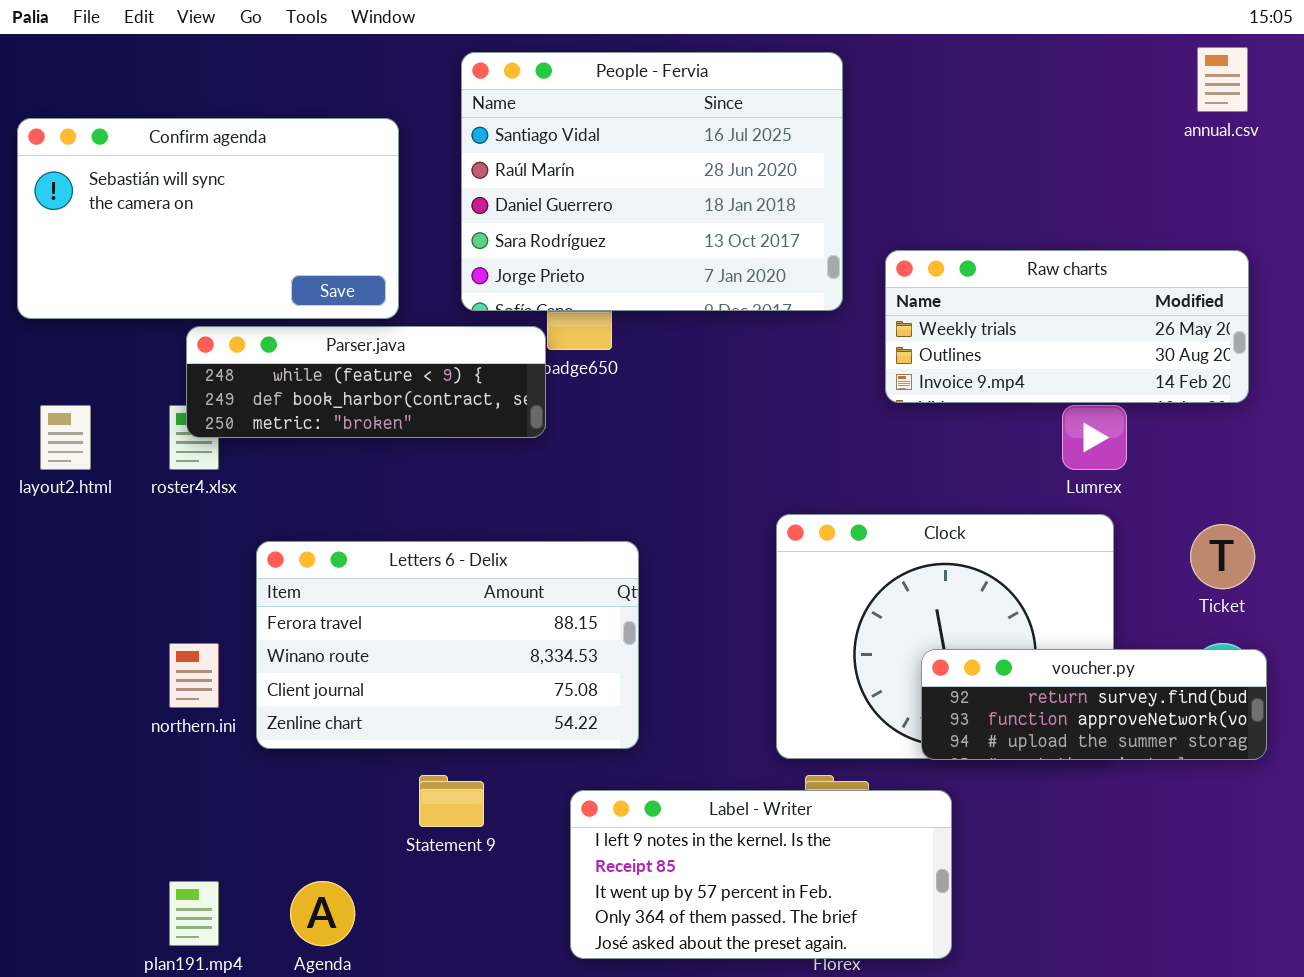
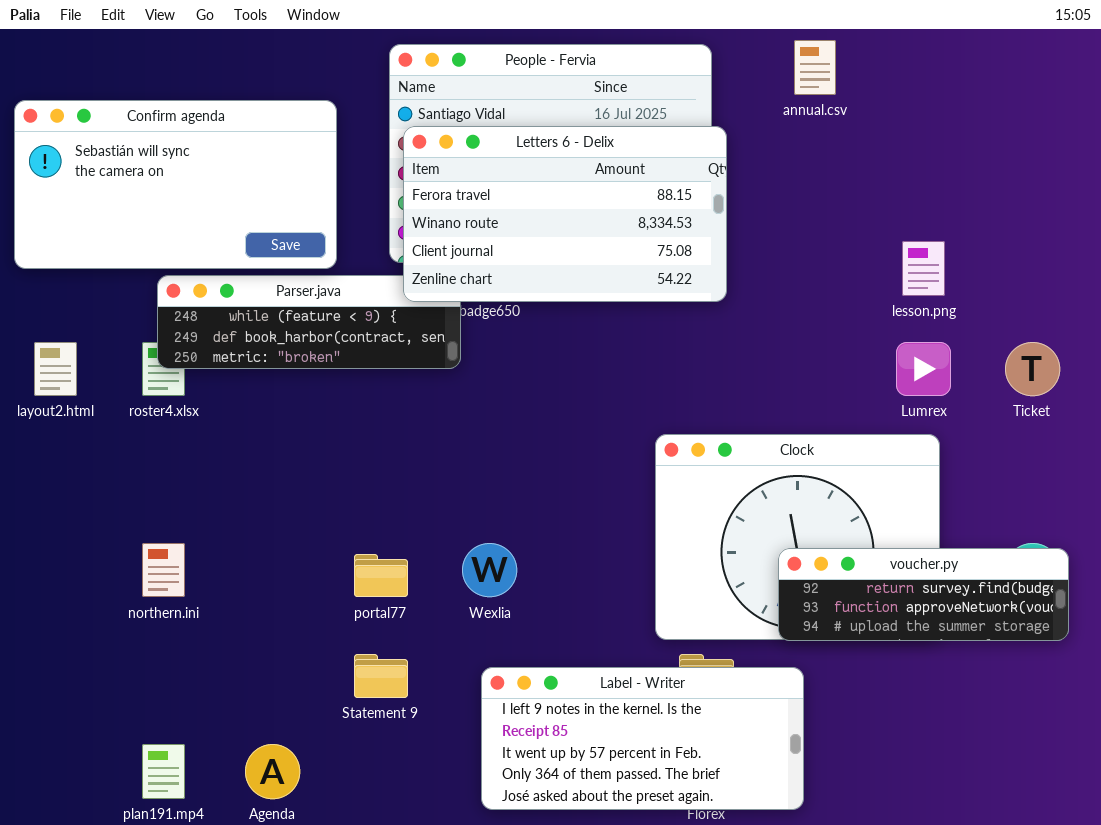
annual.csv: [1197,47,1248,112] -> [794,40,836,95], moved
Raw charts: [885,250,1249,403] -> none, closed
Ticket: [1190,524,1255,589] -> [1005,342,1060,396], moved
Letters 6 - Delix: [256,541,639,749] -> [403,126,727,302], moved

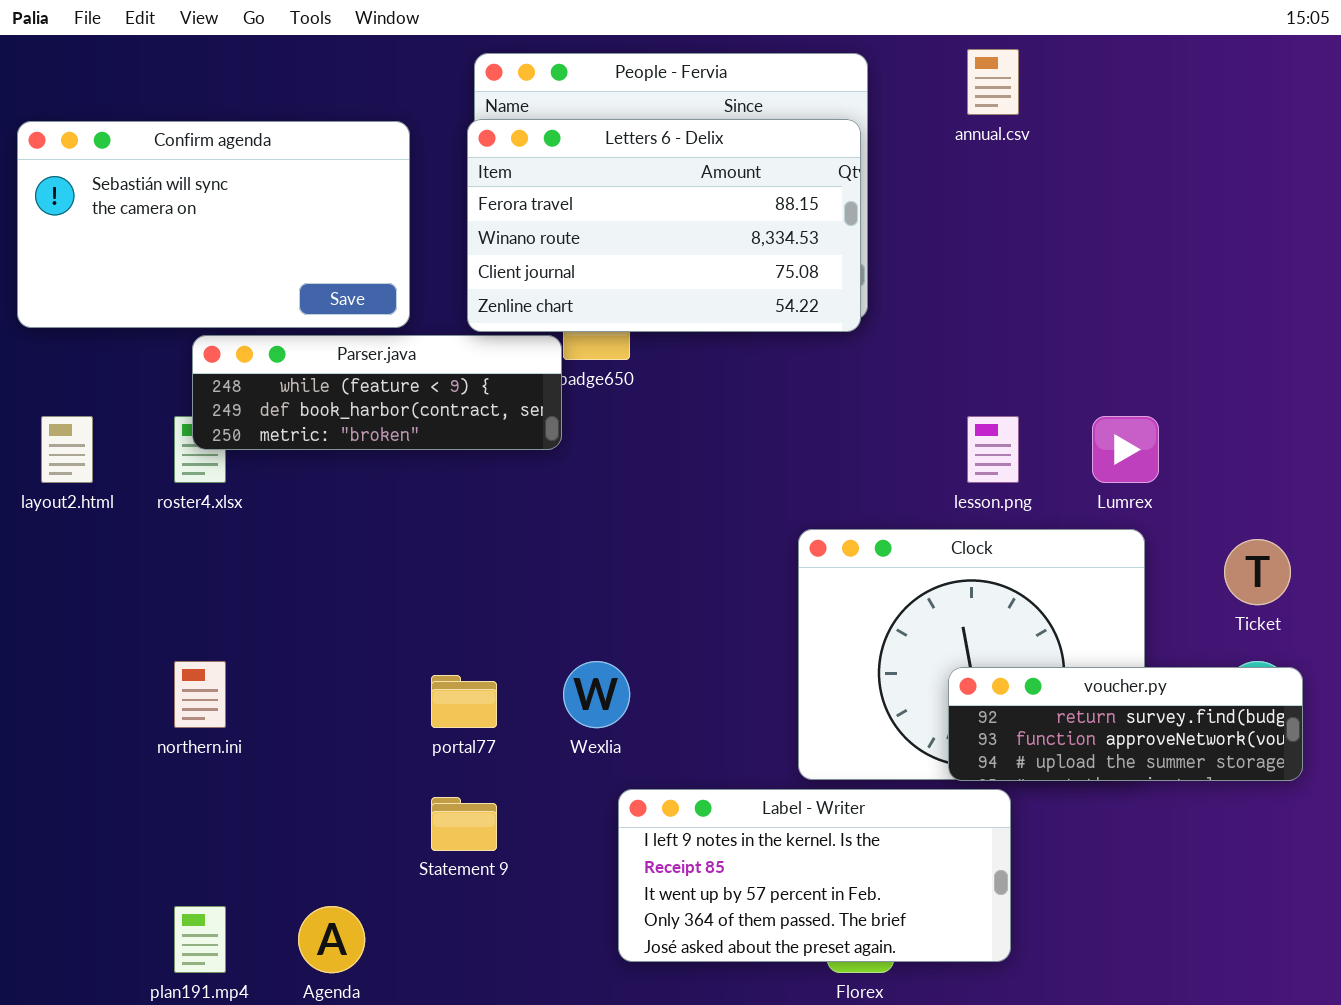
Letters 6 - Delix: [403,126,727,302] -> [467,119,861,332], moved
lesson.png: [902,241,945,296] -> [967,416,1019,483], moved
Ticket: [1005,342,1060,396] -> [1224,539,1291,605], moved
Label - Writer: [481,667,804,810] -> [618,789,1011,962], moved

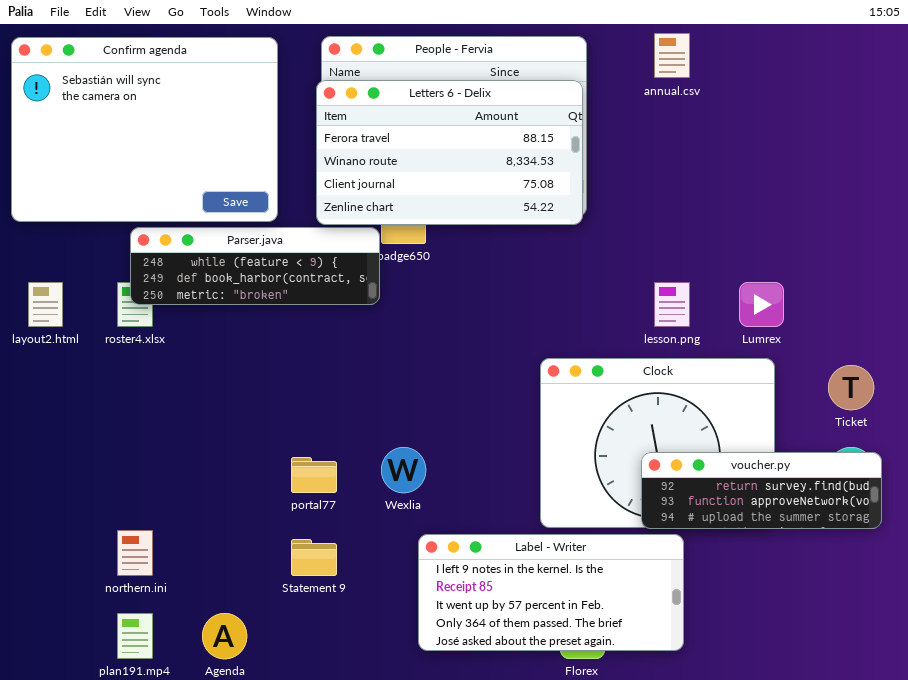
Confirm agenda: [17,121,410,328] -> [11,37,278,222], resized
northern.ini: [174,661,226,728] -> [117,530,153,576], moved

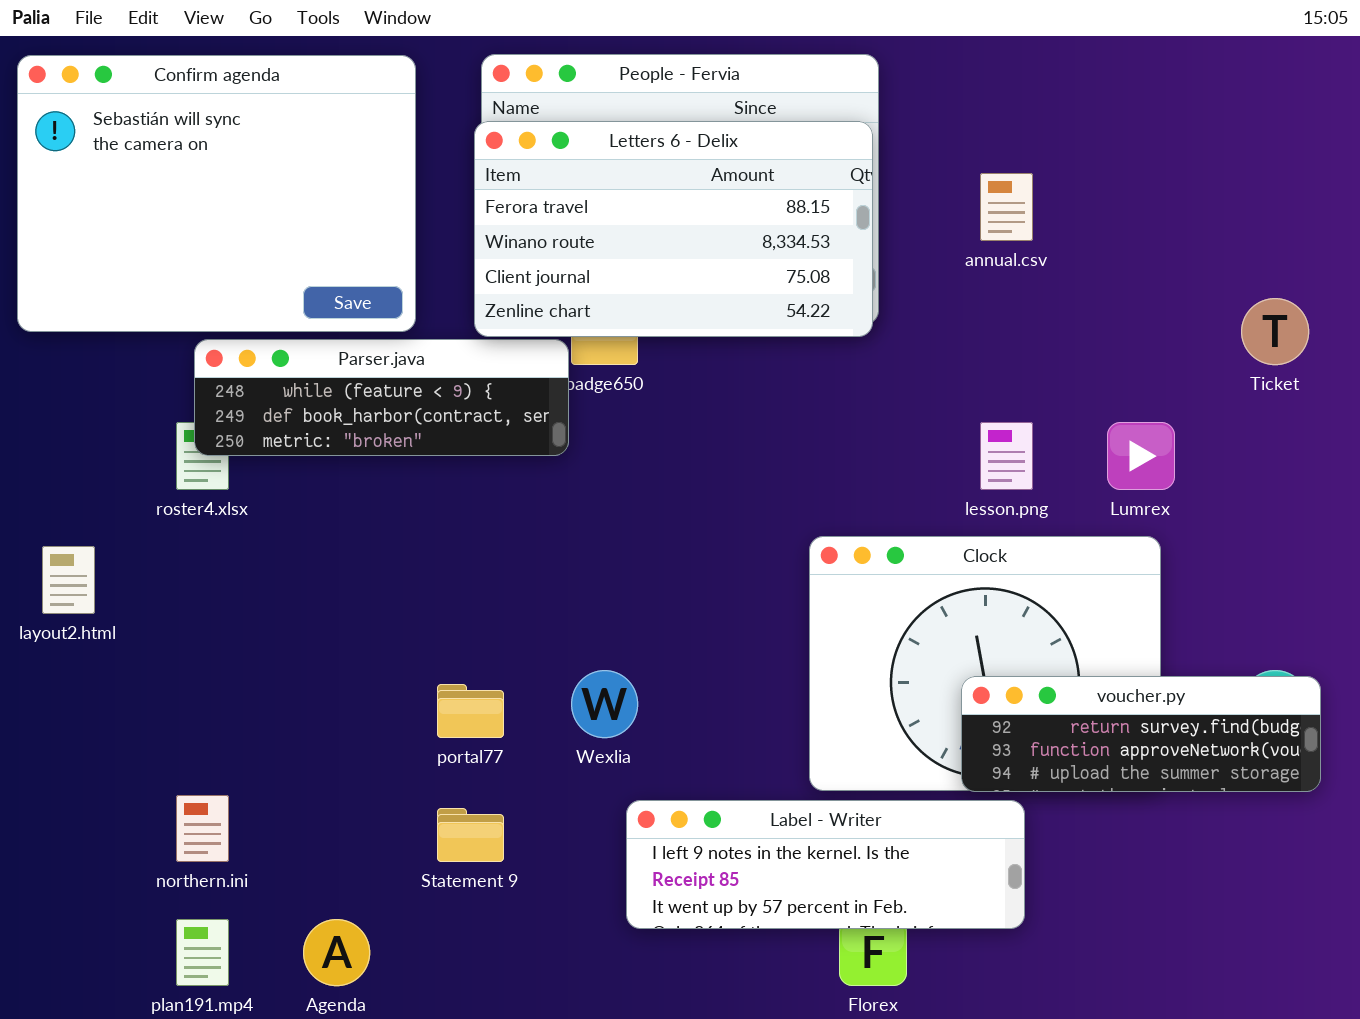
annual.csv: [654,33,690,78] -> [980,173,1033,241], moved
layout2.html: [28,282,63,327] -> [42,546,95,614], moved
Ticket: [828,365,874,410] -> [1241,298,1309,365], moved
Label - Writer: [418,534,684,651] -> [626,800,1025,929], resized

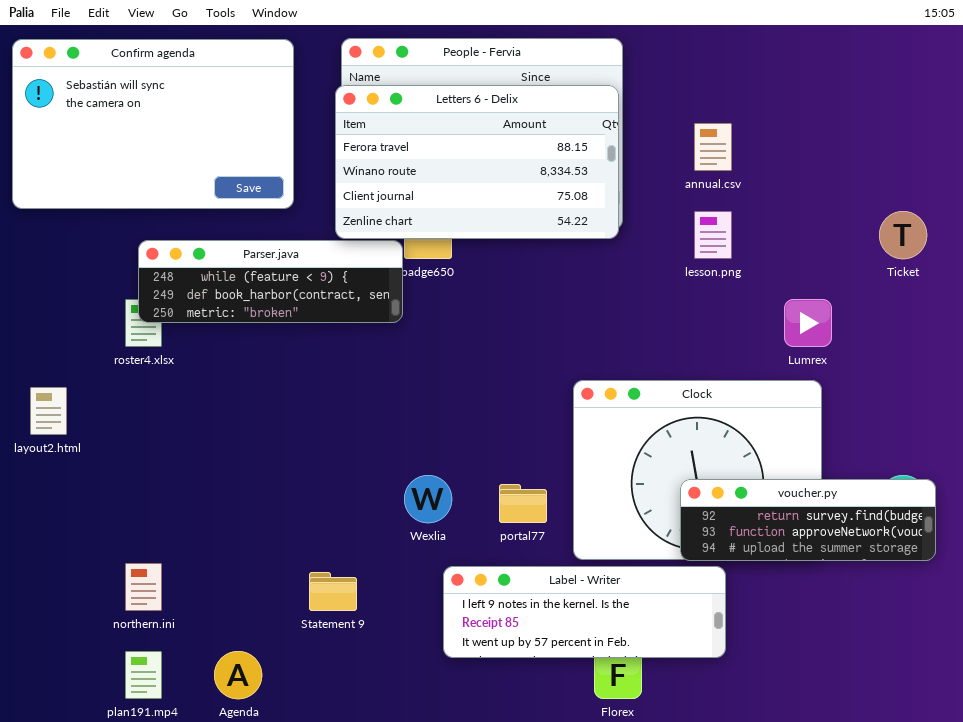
Confirm agenda: [17,55,416,332] -> [12,39,294,209], resized
lesson.png: [980,422,1033,490] -> [694,211,732,259], moved
portal77: [437,684,504,738] -> [499,484,547,523], moved

